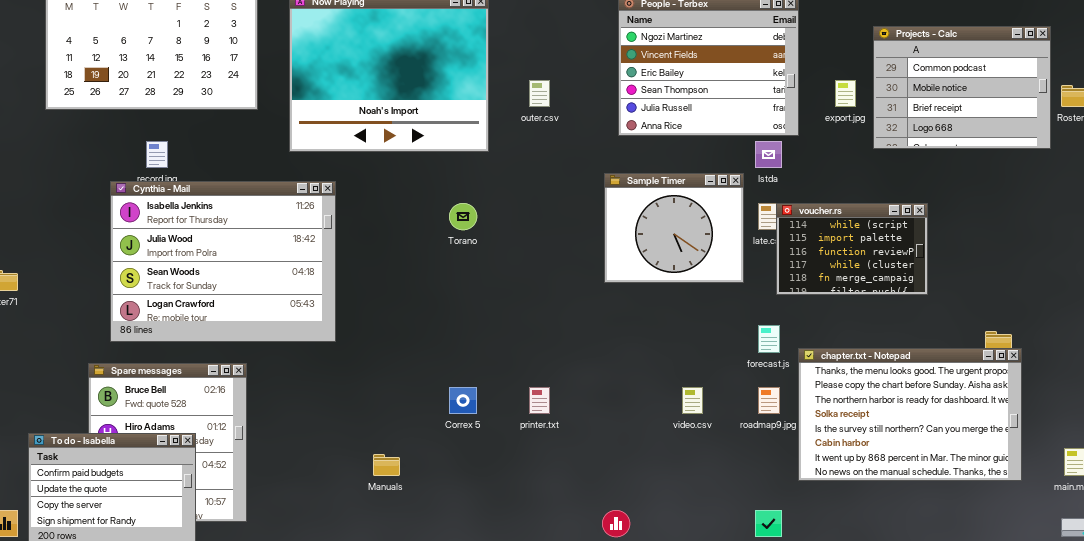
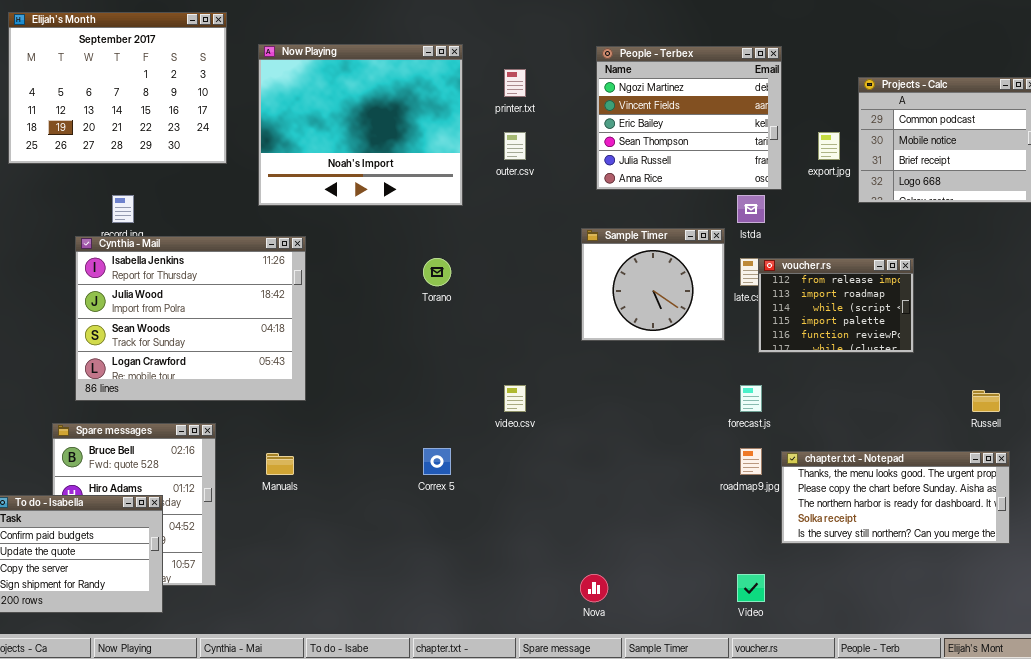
voucher.rs: [776,203,928,295] -> [758,258,914,353], scrolled up 2 rows
chapter.txt - Notepad: [798,348,1022,481] -> [781,451,1010,544], resized
printer.txt: [529,387,550,414] -> [504,69,526,97], moved
video.csv: [682,387,703,414] -> [504,385,526,412], moved
Manuals: [373,454,400,476] -> [266,453,294,475], moved

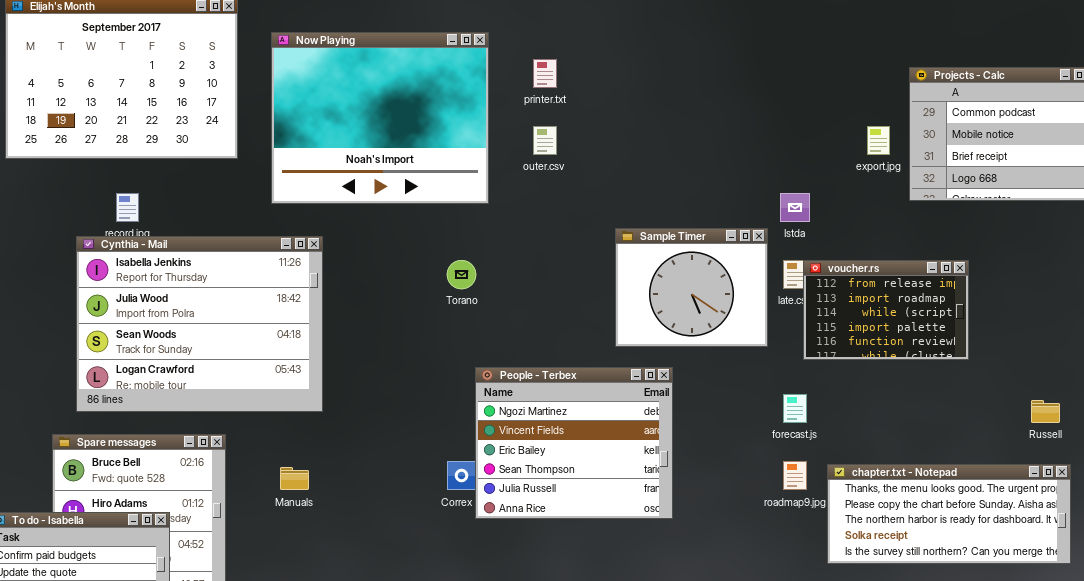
People - Terbex: [596,46,782,190] -> [475,367,673,519], moved

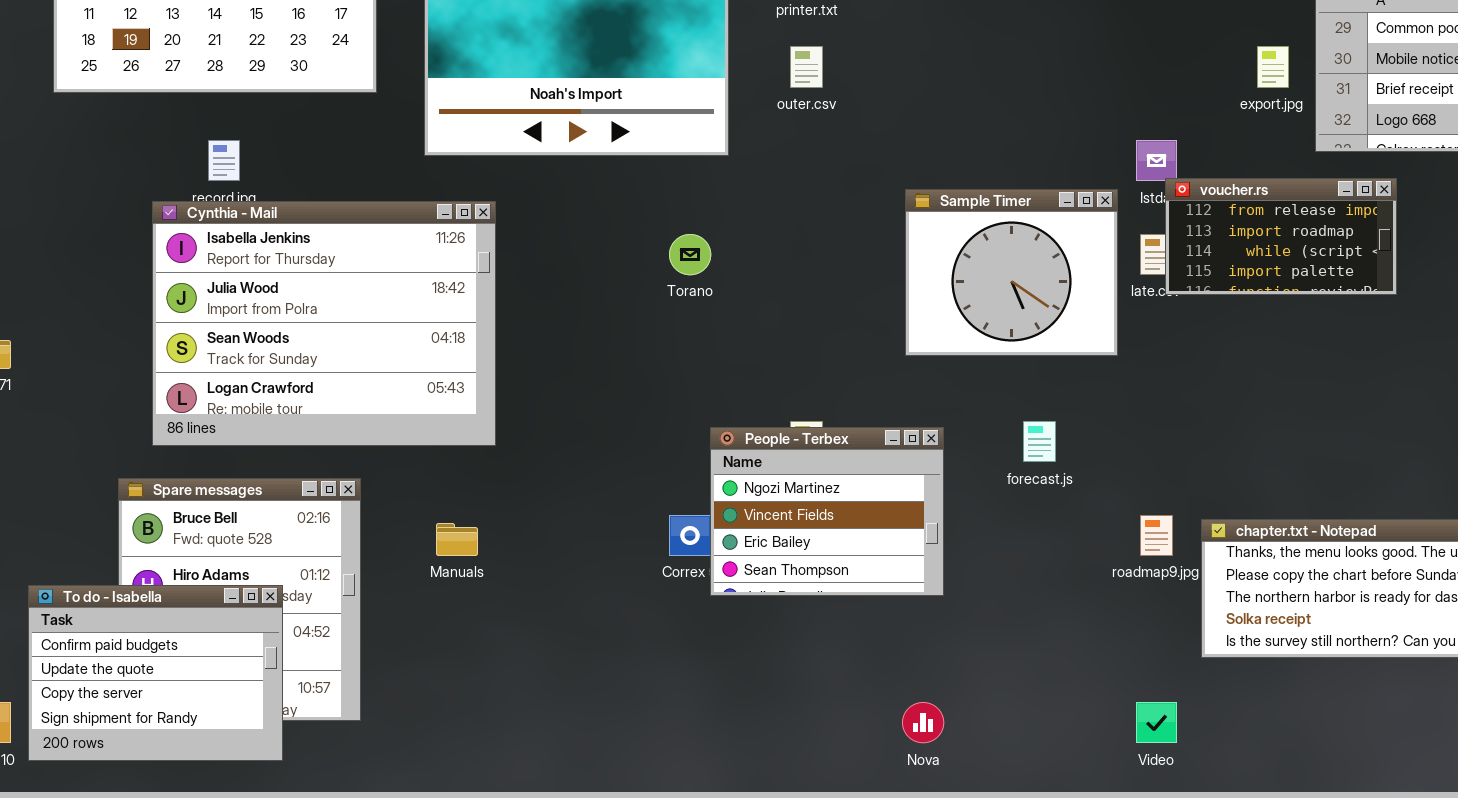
voucher.rs: [803,260,969,360] -> [1165,178,1397,295], moved, resized
People - Terbex: [475,367,673,519] -> [710,427,944,596], resized
forecast.js: [783,394,807,423] -> [1023,421,1056,462], moved

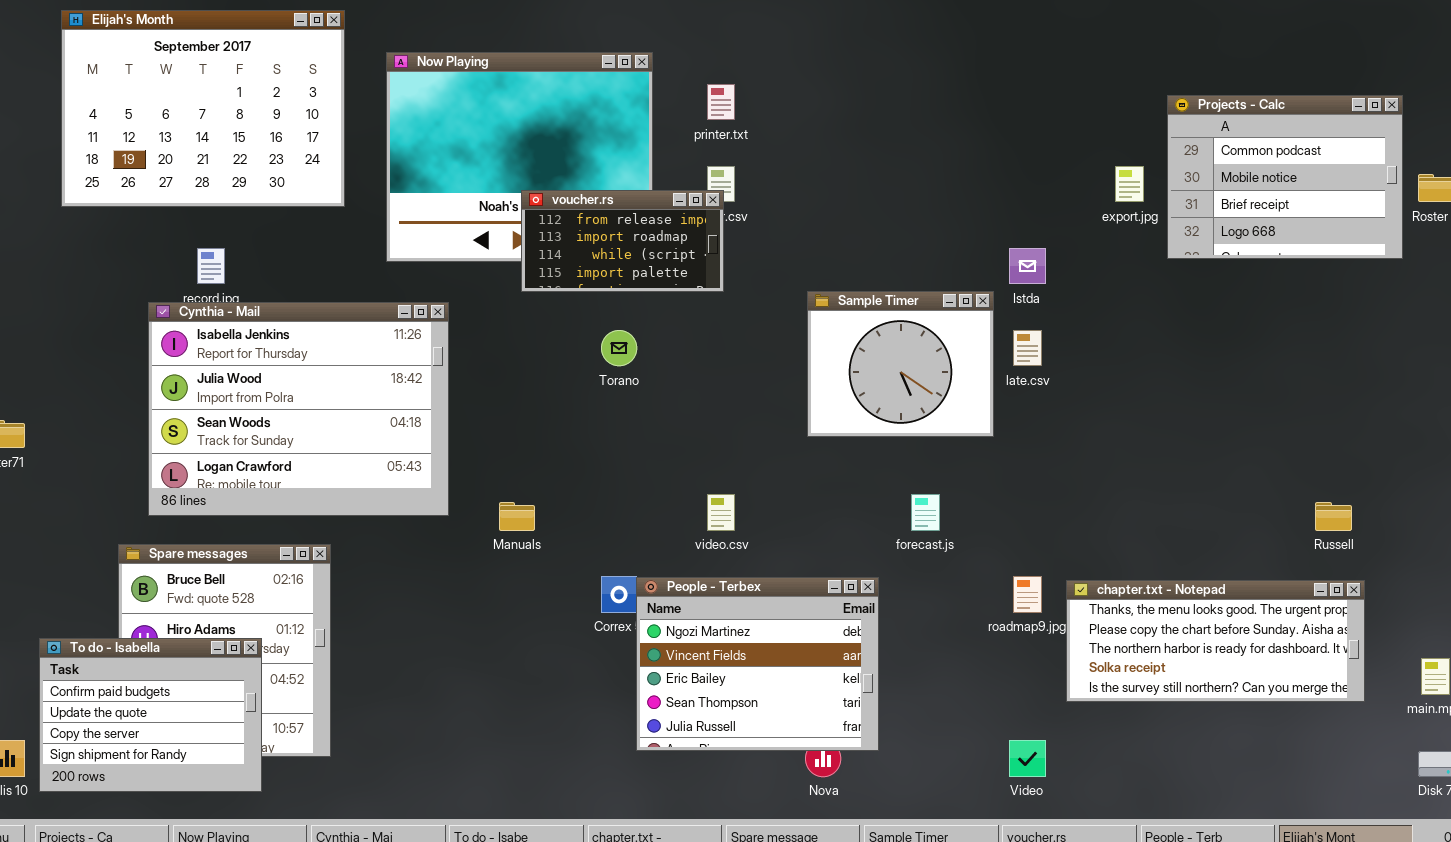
voucher.rs: [1165,178,1397,295] -> [521,190,724,292], moved
People - Terbex: [710,427,944,596] -> [636,577,879,751], moved, resized
Manuals: [436,523,478,556] -> [499,502,535,531], moved

